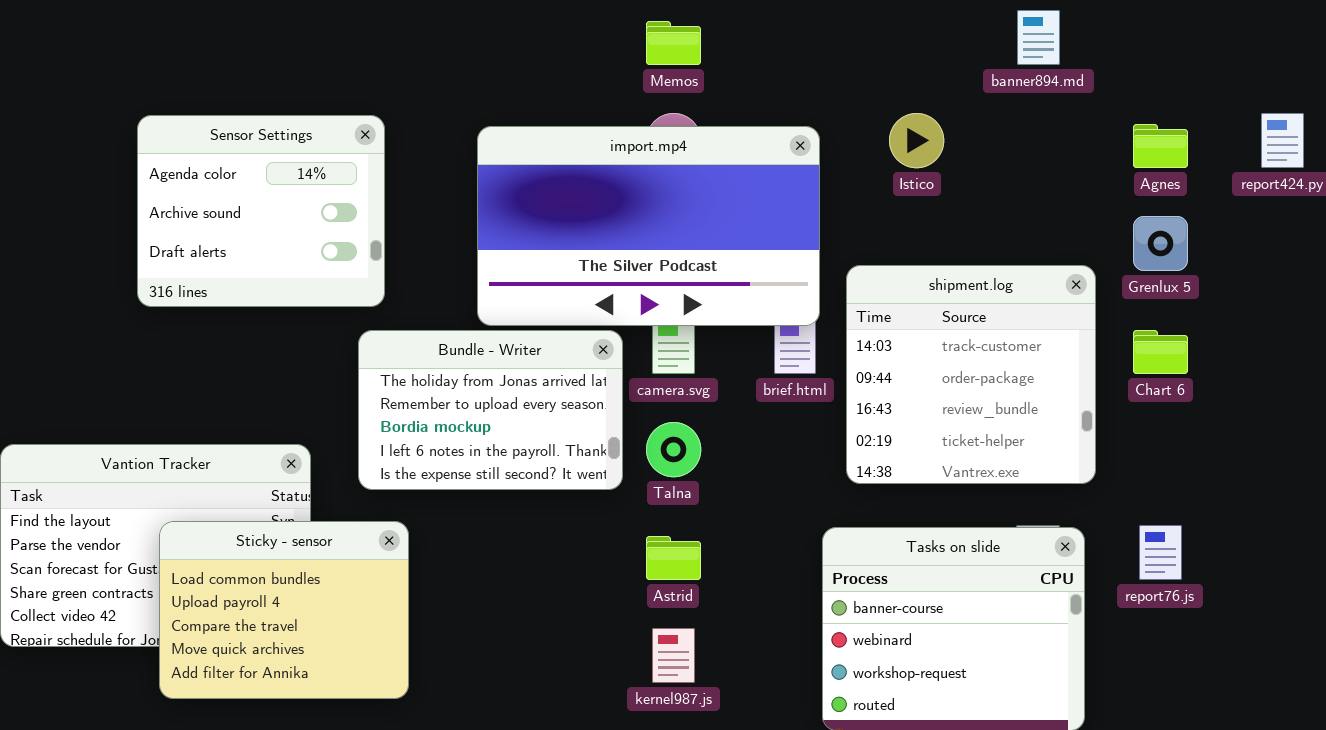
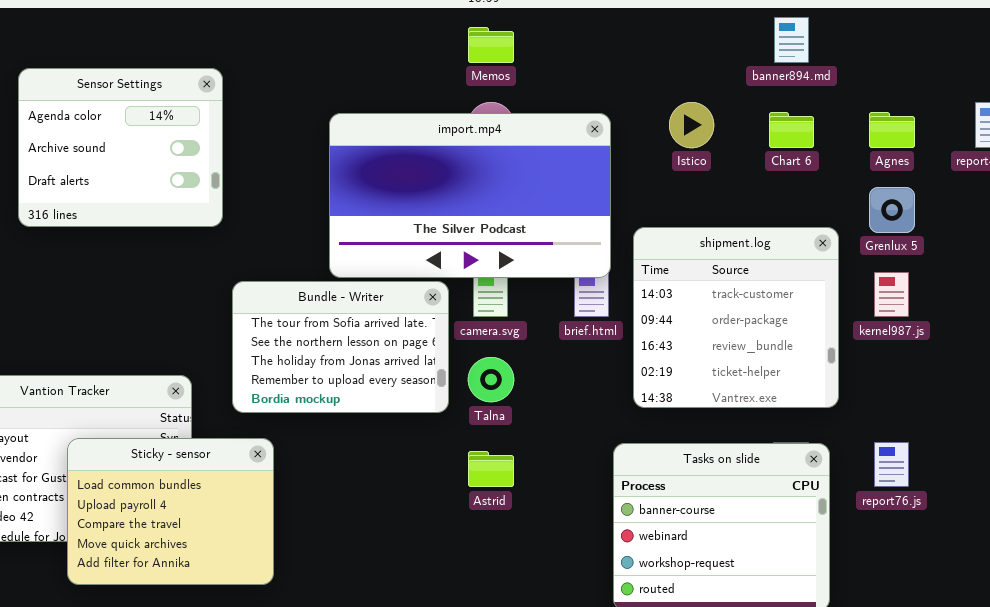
Sensor Settings: [137,115,385,307] -> [18,68,223,227], moved
Bundle - Writer: [358,330,623,490] -> [232,281,449,413], scrolled up 2 rows
Chart 6: [1133,330,1188,374] -> [769,112,814,148], moved
kernel987.js: [652,628,695,683] -> [874,272,909,317], moved

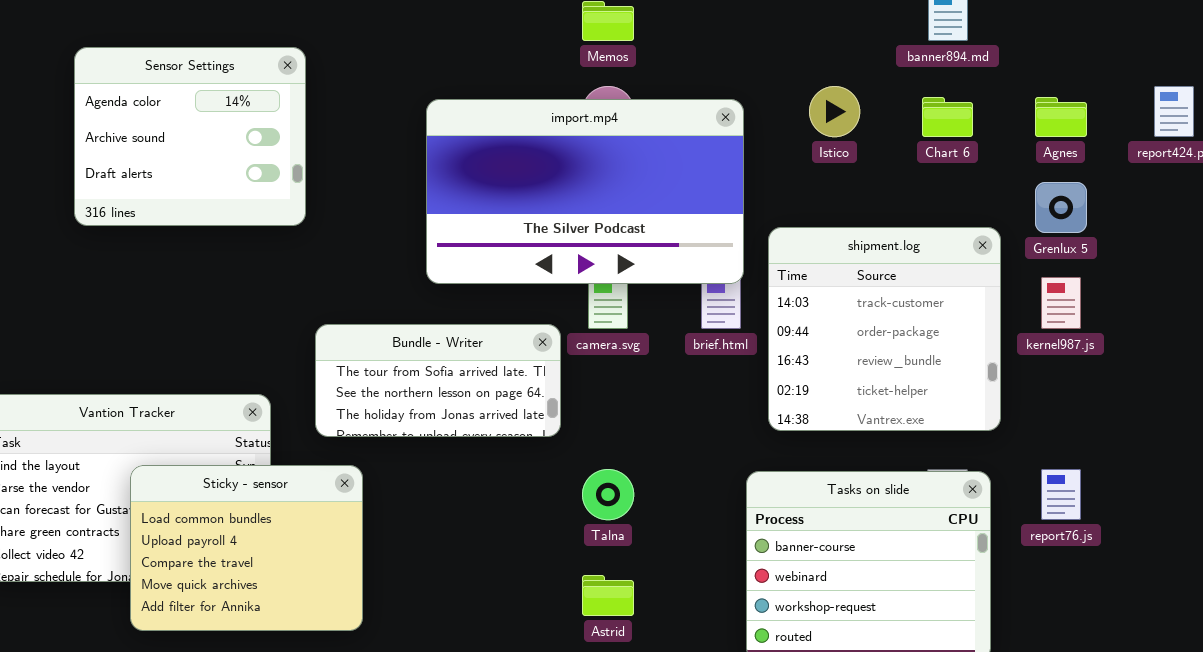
Bundle - Writer: [232,281,449,413] -> [315,324,561,437], resized
Talna: [468,357,514,402] -> [582,469,634,520], moved
Astrid: [468,451,514,487] -> [582,575,634,616], moved

